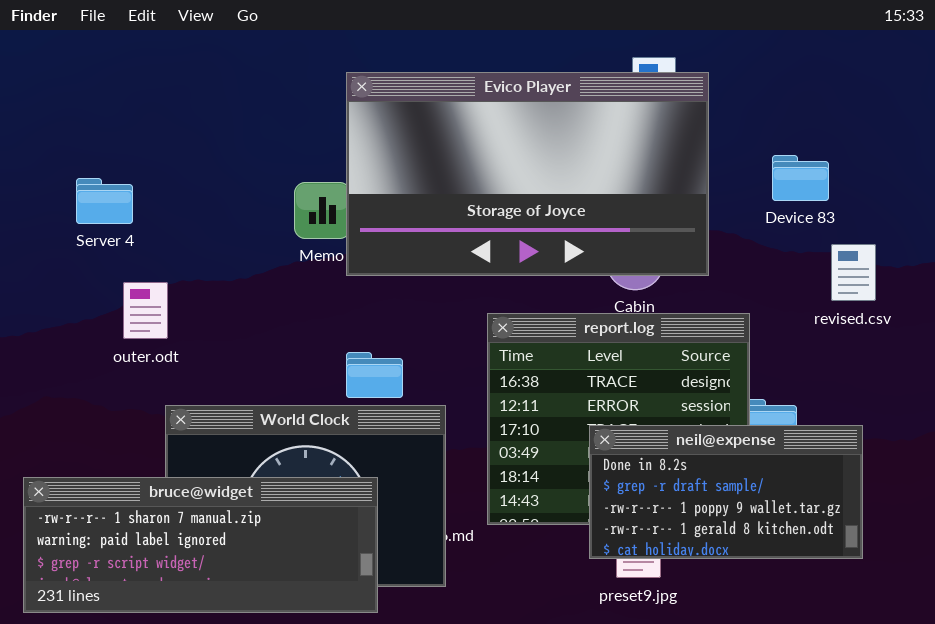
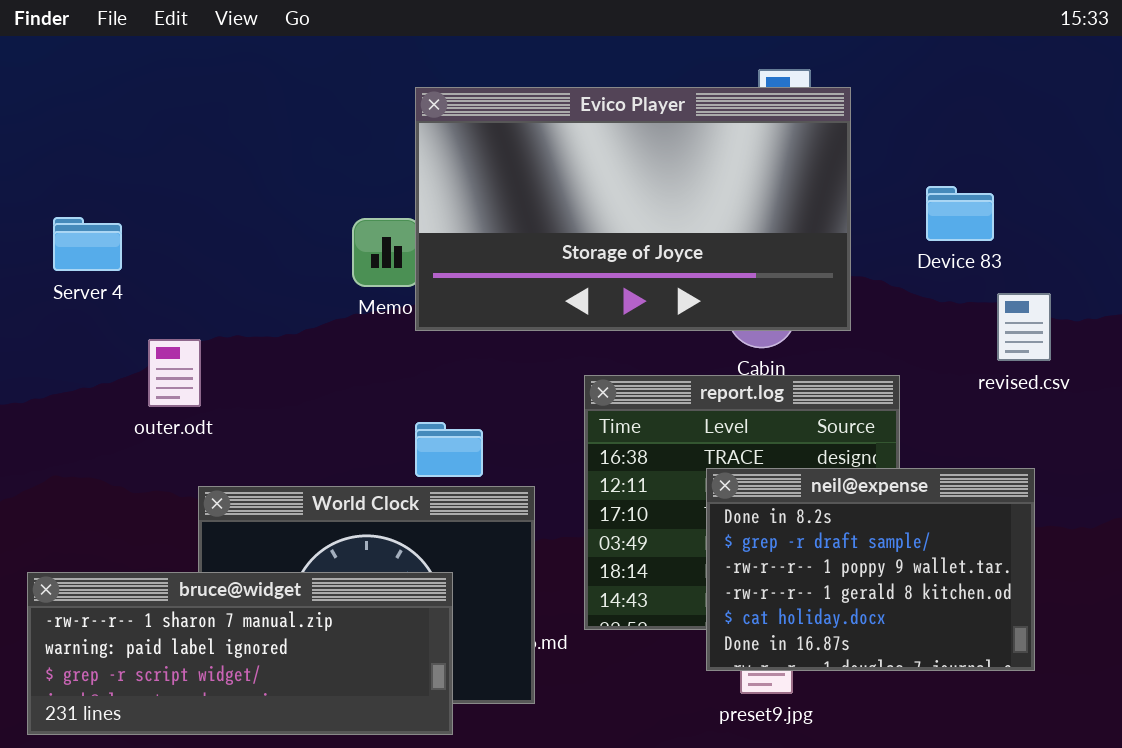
Server 4: [76,178,133,224] -> [53,217,122,271], moved
neil@expense: [589,425,863,559] -> [706,468,1035,671], resized

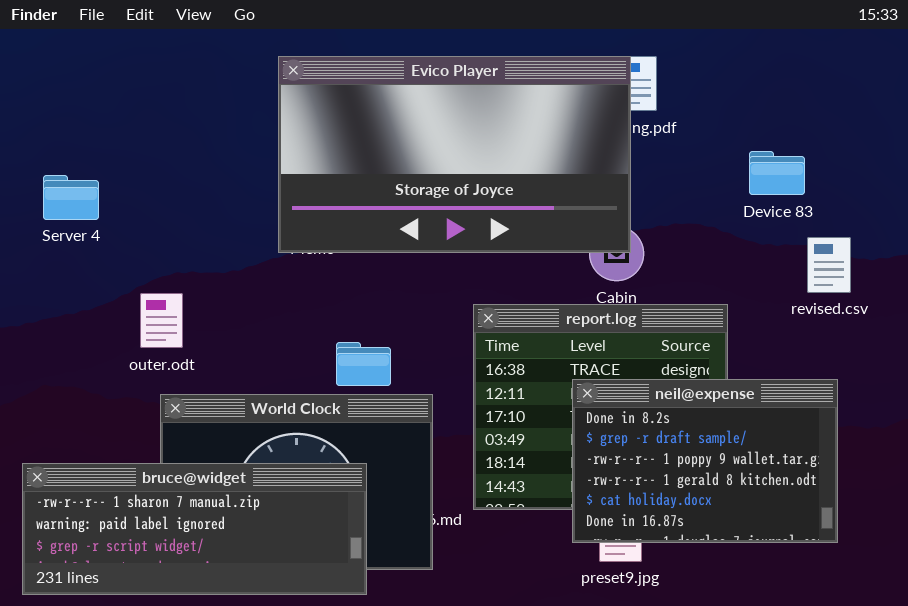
Evico Player: [415,87,851,331] -> [278,56,631,253], moved
outer.odt: [148,339,201,407] -> [140,293,183,348], moved

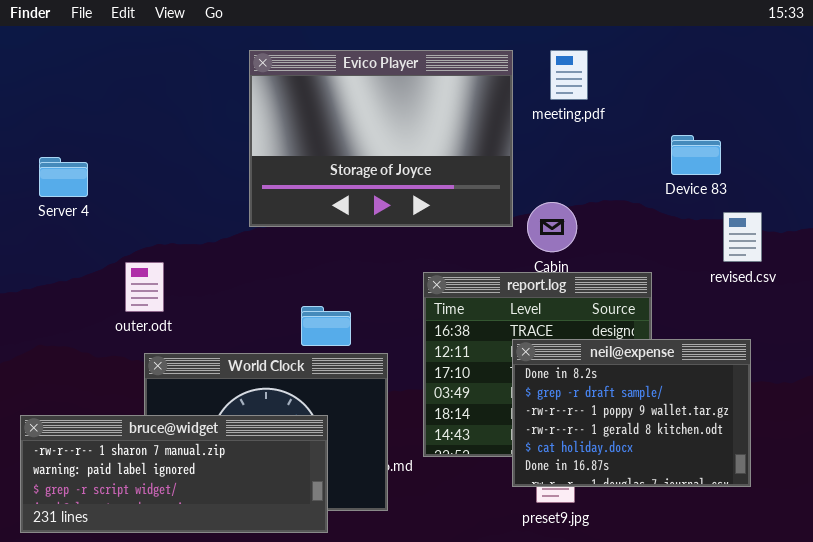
Evico Player: [278,56,631,253] -> [249,50,513,227], resized

